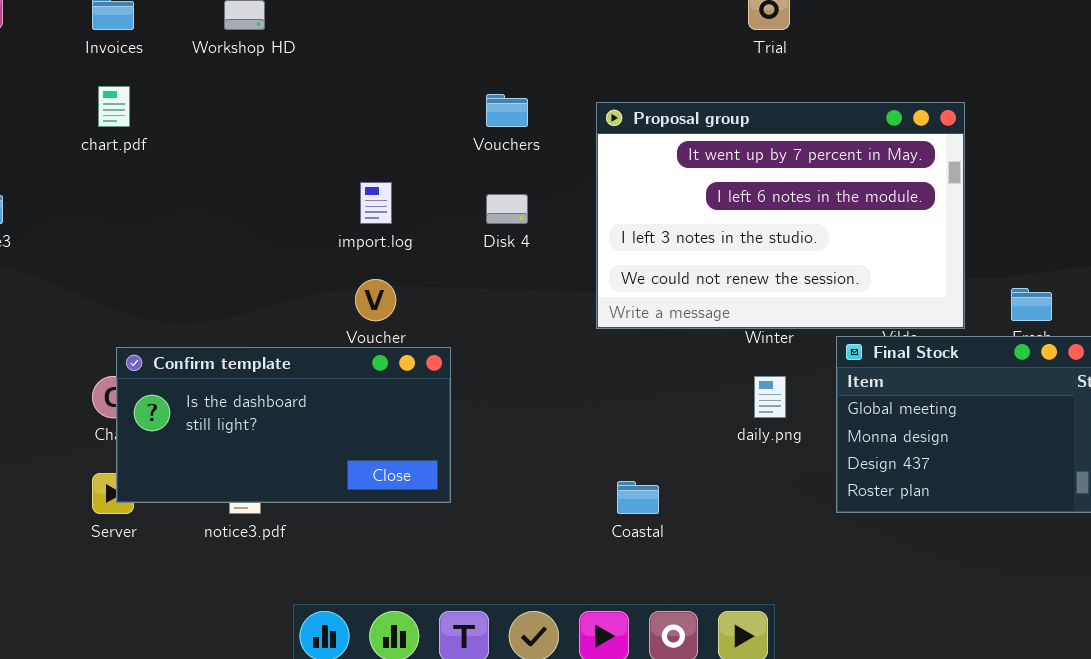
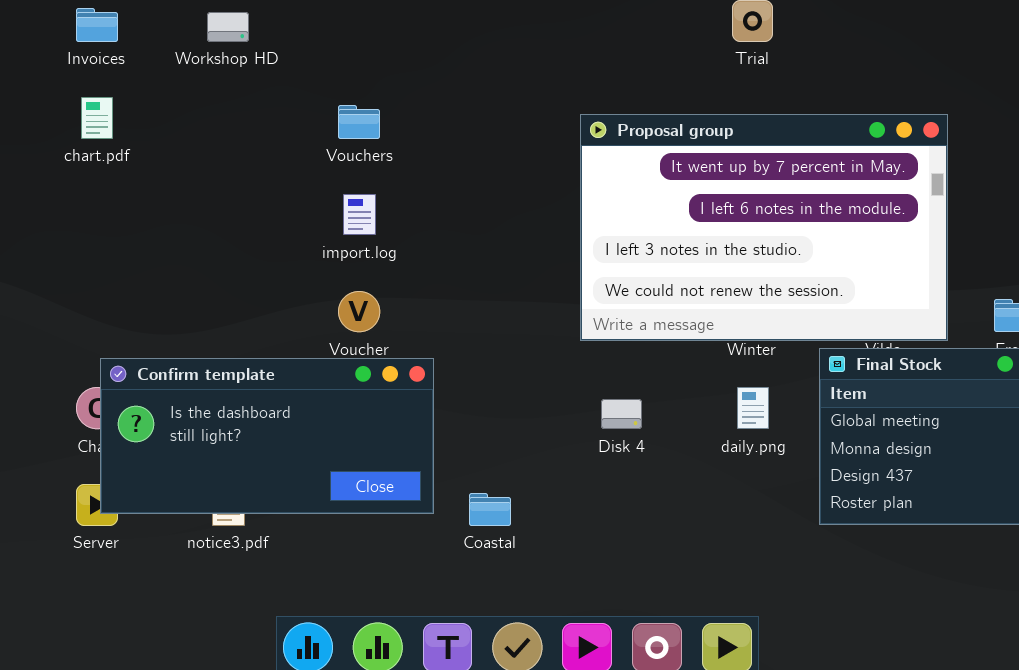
Vouchers: [486,94,528,127] -> [338,105,380,139], moved
Disk 4: [486,194,528,224] -> [601,399,642,429], moved
Coastal: [617,481,659,514] -> [469,493,511,526], moved

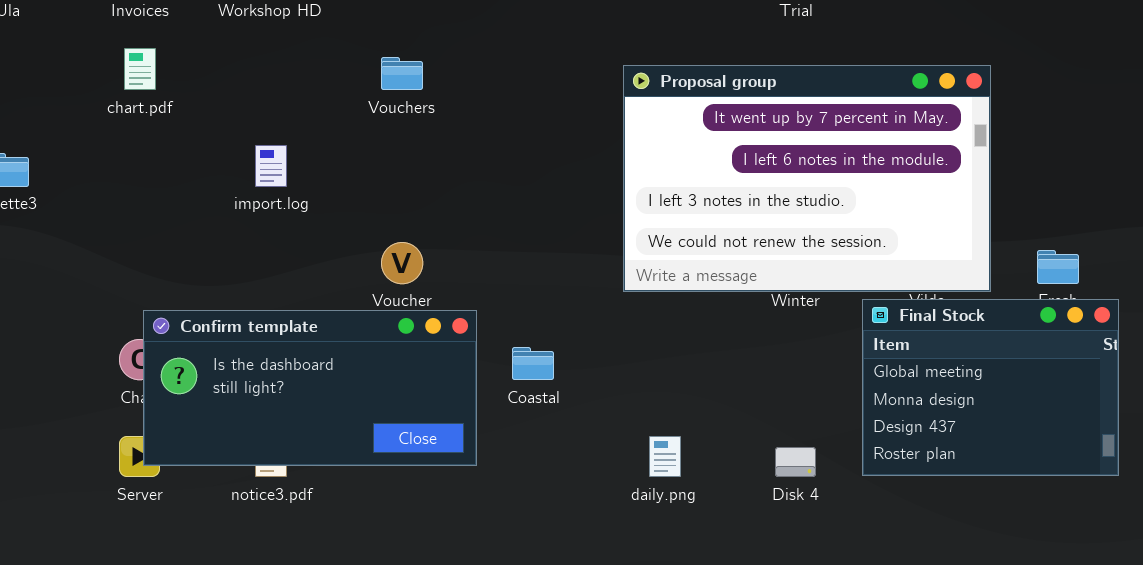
import.log: [343,194,376,235] -> [255,145,287,187], moved
daily.png: [737,387,769,429] -> [649,436,681,477], moved
Disk 4: [601,399,642,429] -> [775,447,816,477], moved
Coastal: [469,493,511,526] -> [512,347,554,380], moved

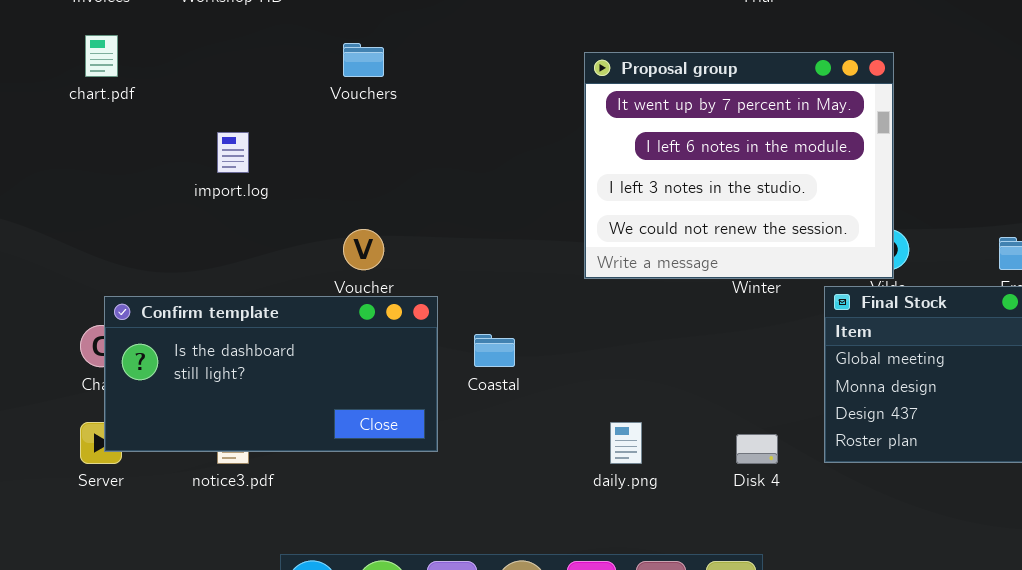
Proposal group: [623,65,991,292] -> [584,52,894,279], resized

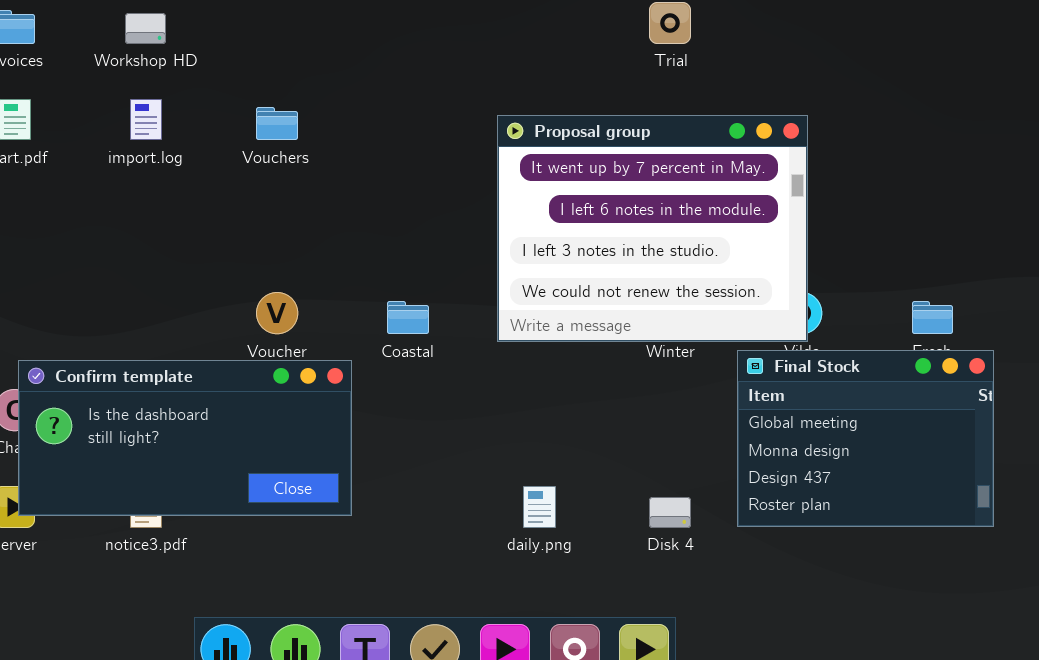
import.log: [217,132,249,173] -> [130,99,162,140], moved
Coastal: [474,334,515,367] -> [387,301,429,334], moved

